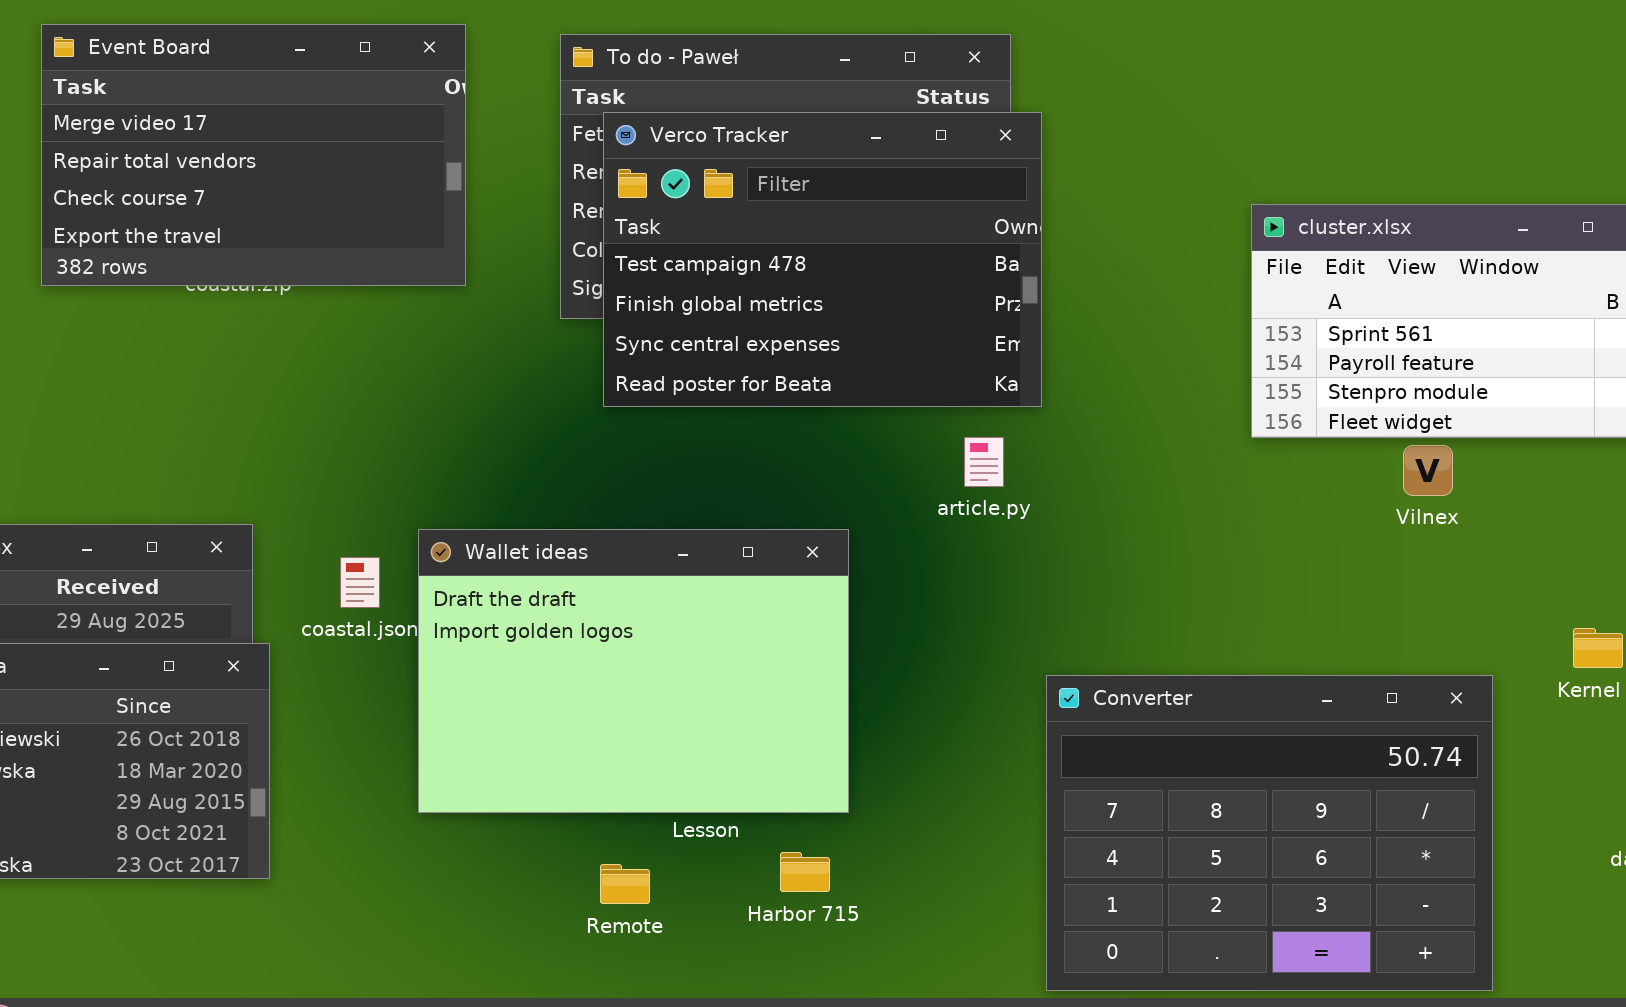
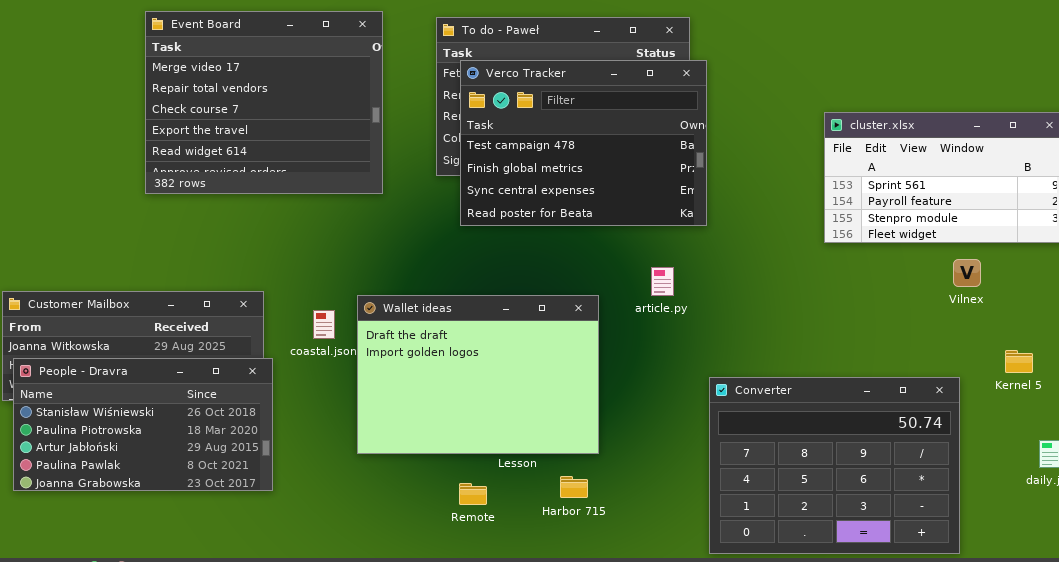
Event Board: [41,24,466,286] -> [145,11,383,194], resized
article.py: [964,437,1004,487] -> [651,267,674,296], moved
Vilnex: [1403,445,1453,496] -> [953,259,981,287], moved

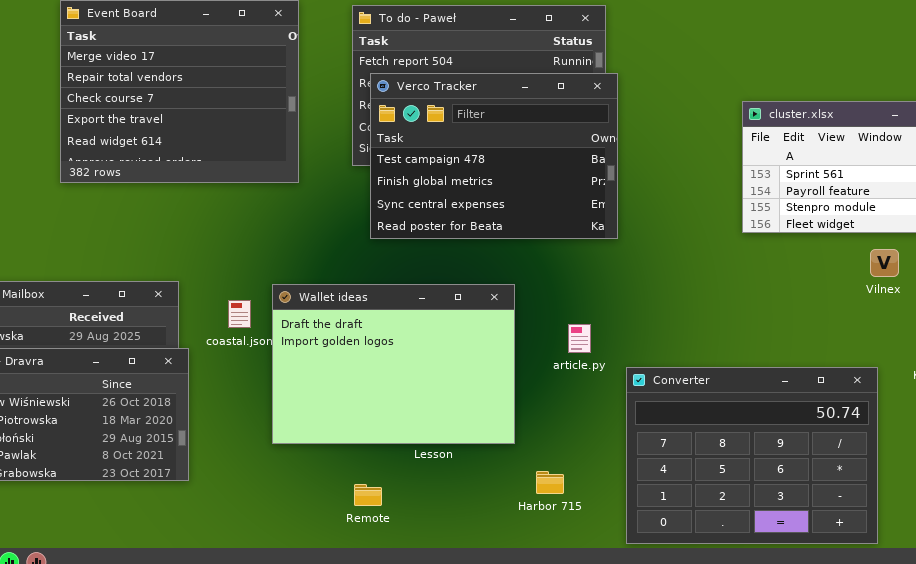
Verco Tracker: [460,60,707,226] -> [370,73,618,239], moved
article.py: [651,267,674,296] -> [568,324,591,353], moved
Harbor 715: [560,476,588,498] -> [536,471,564,494], moved
Remote: [459,483,487,505] -> [354,484,382,506], moved

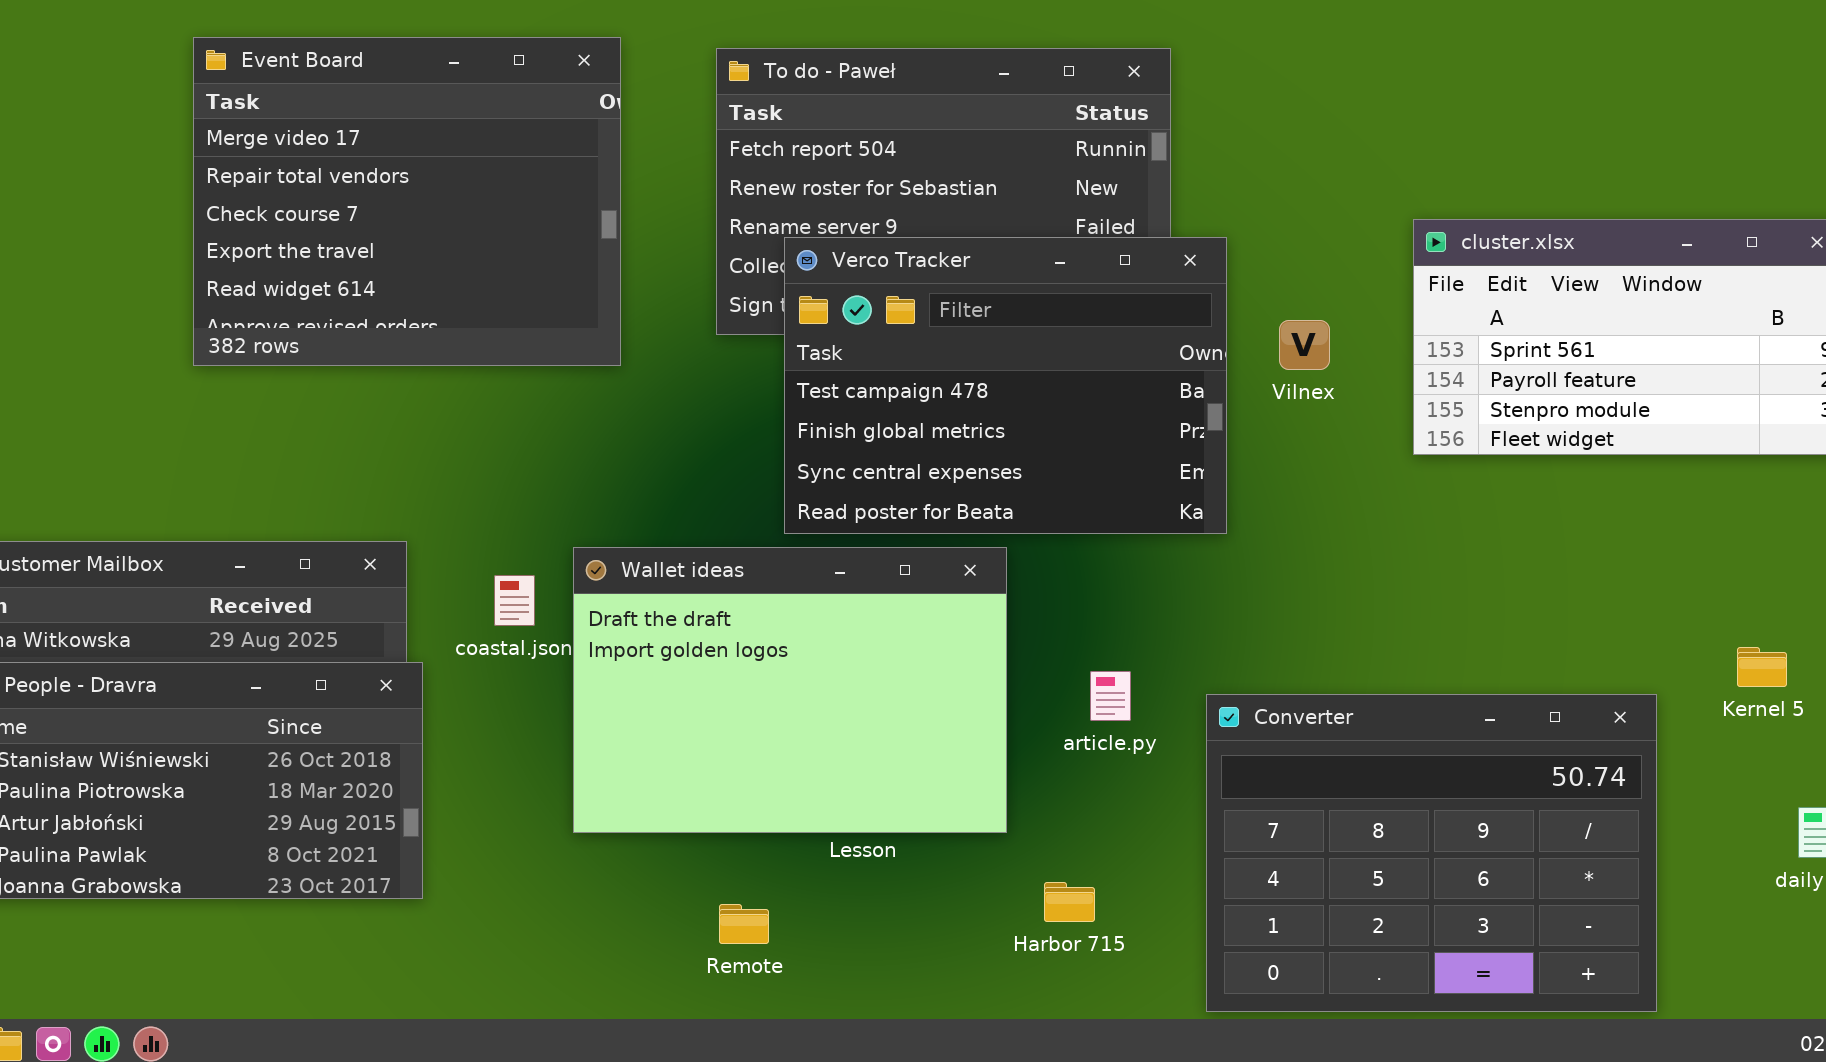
Verco Tracker: [370,73,618,239] -> [784,237,1227,534], moved
Vilnex: [870,249,899,277] -> [1279,320,1330,370], moved
article.py: [568,324,591,353] -> [1090,671,1131,721], moved

